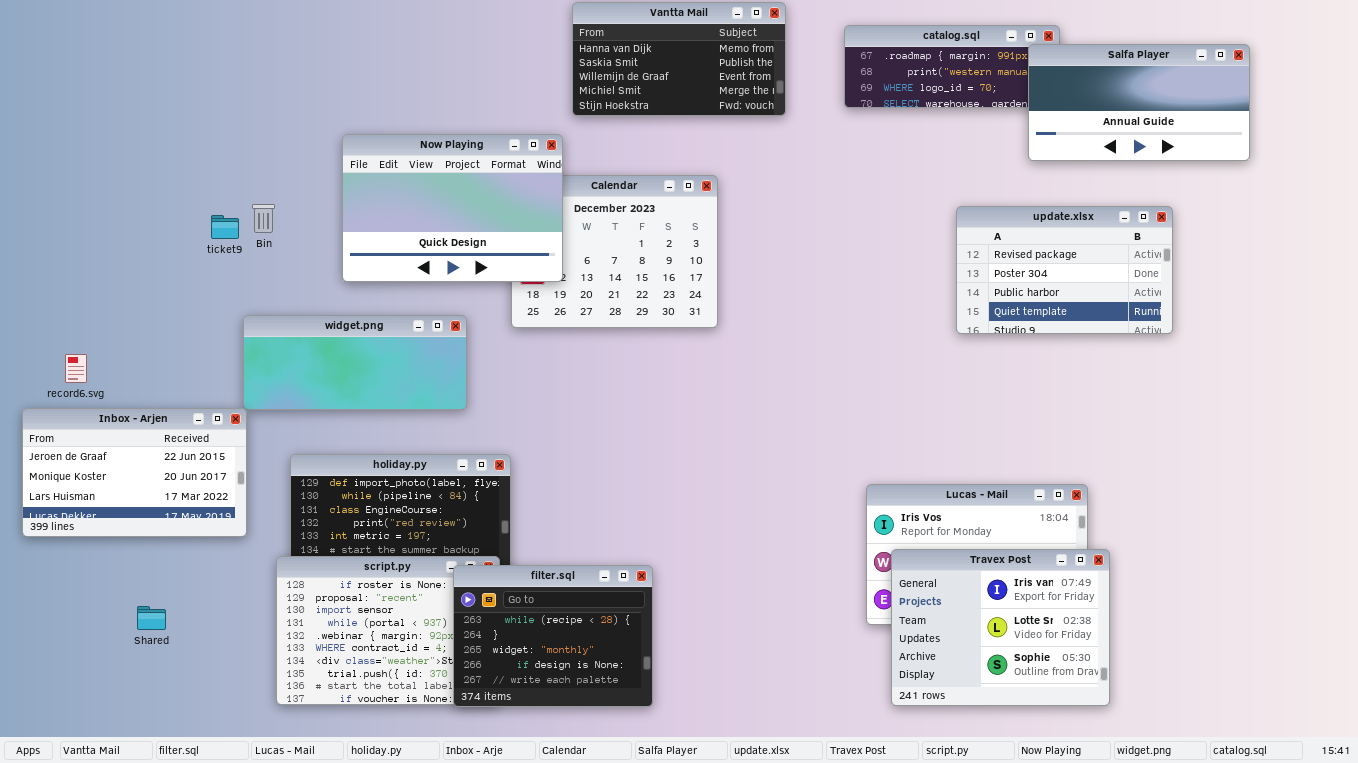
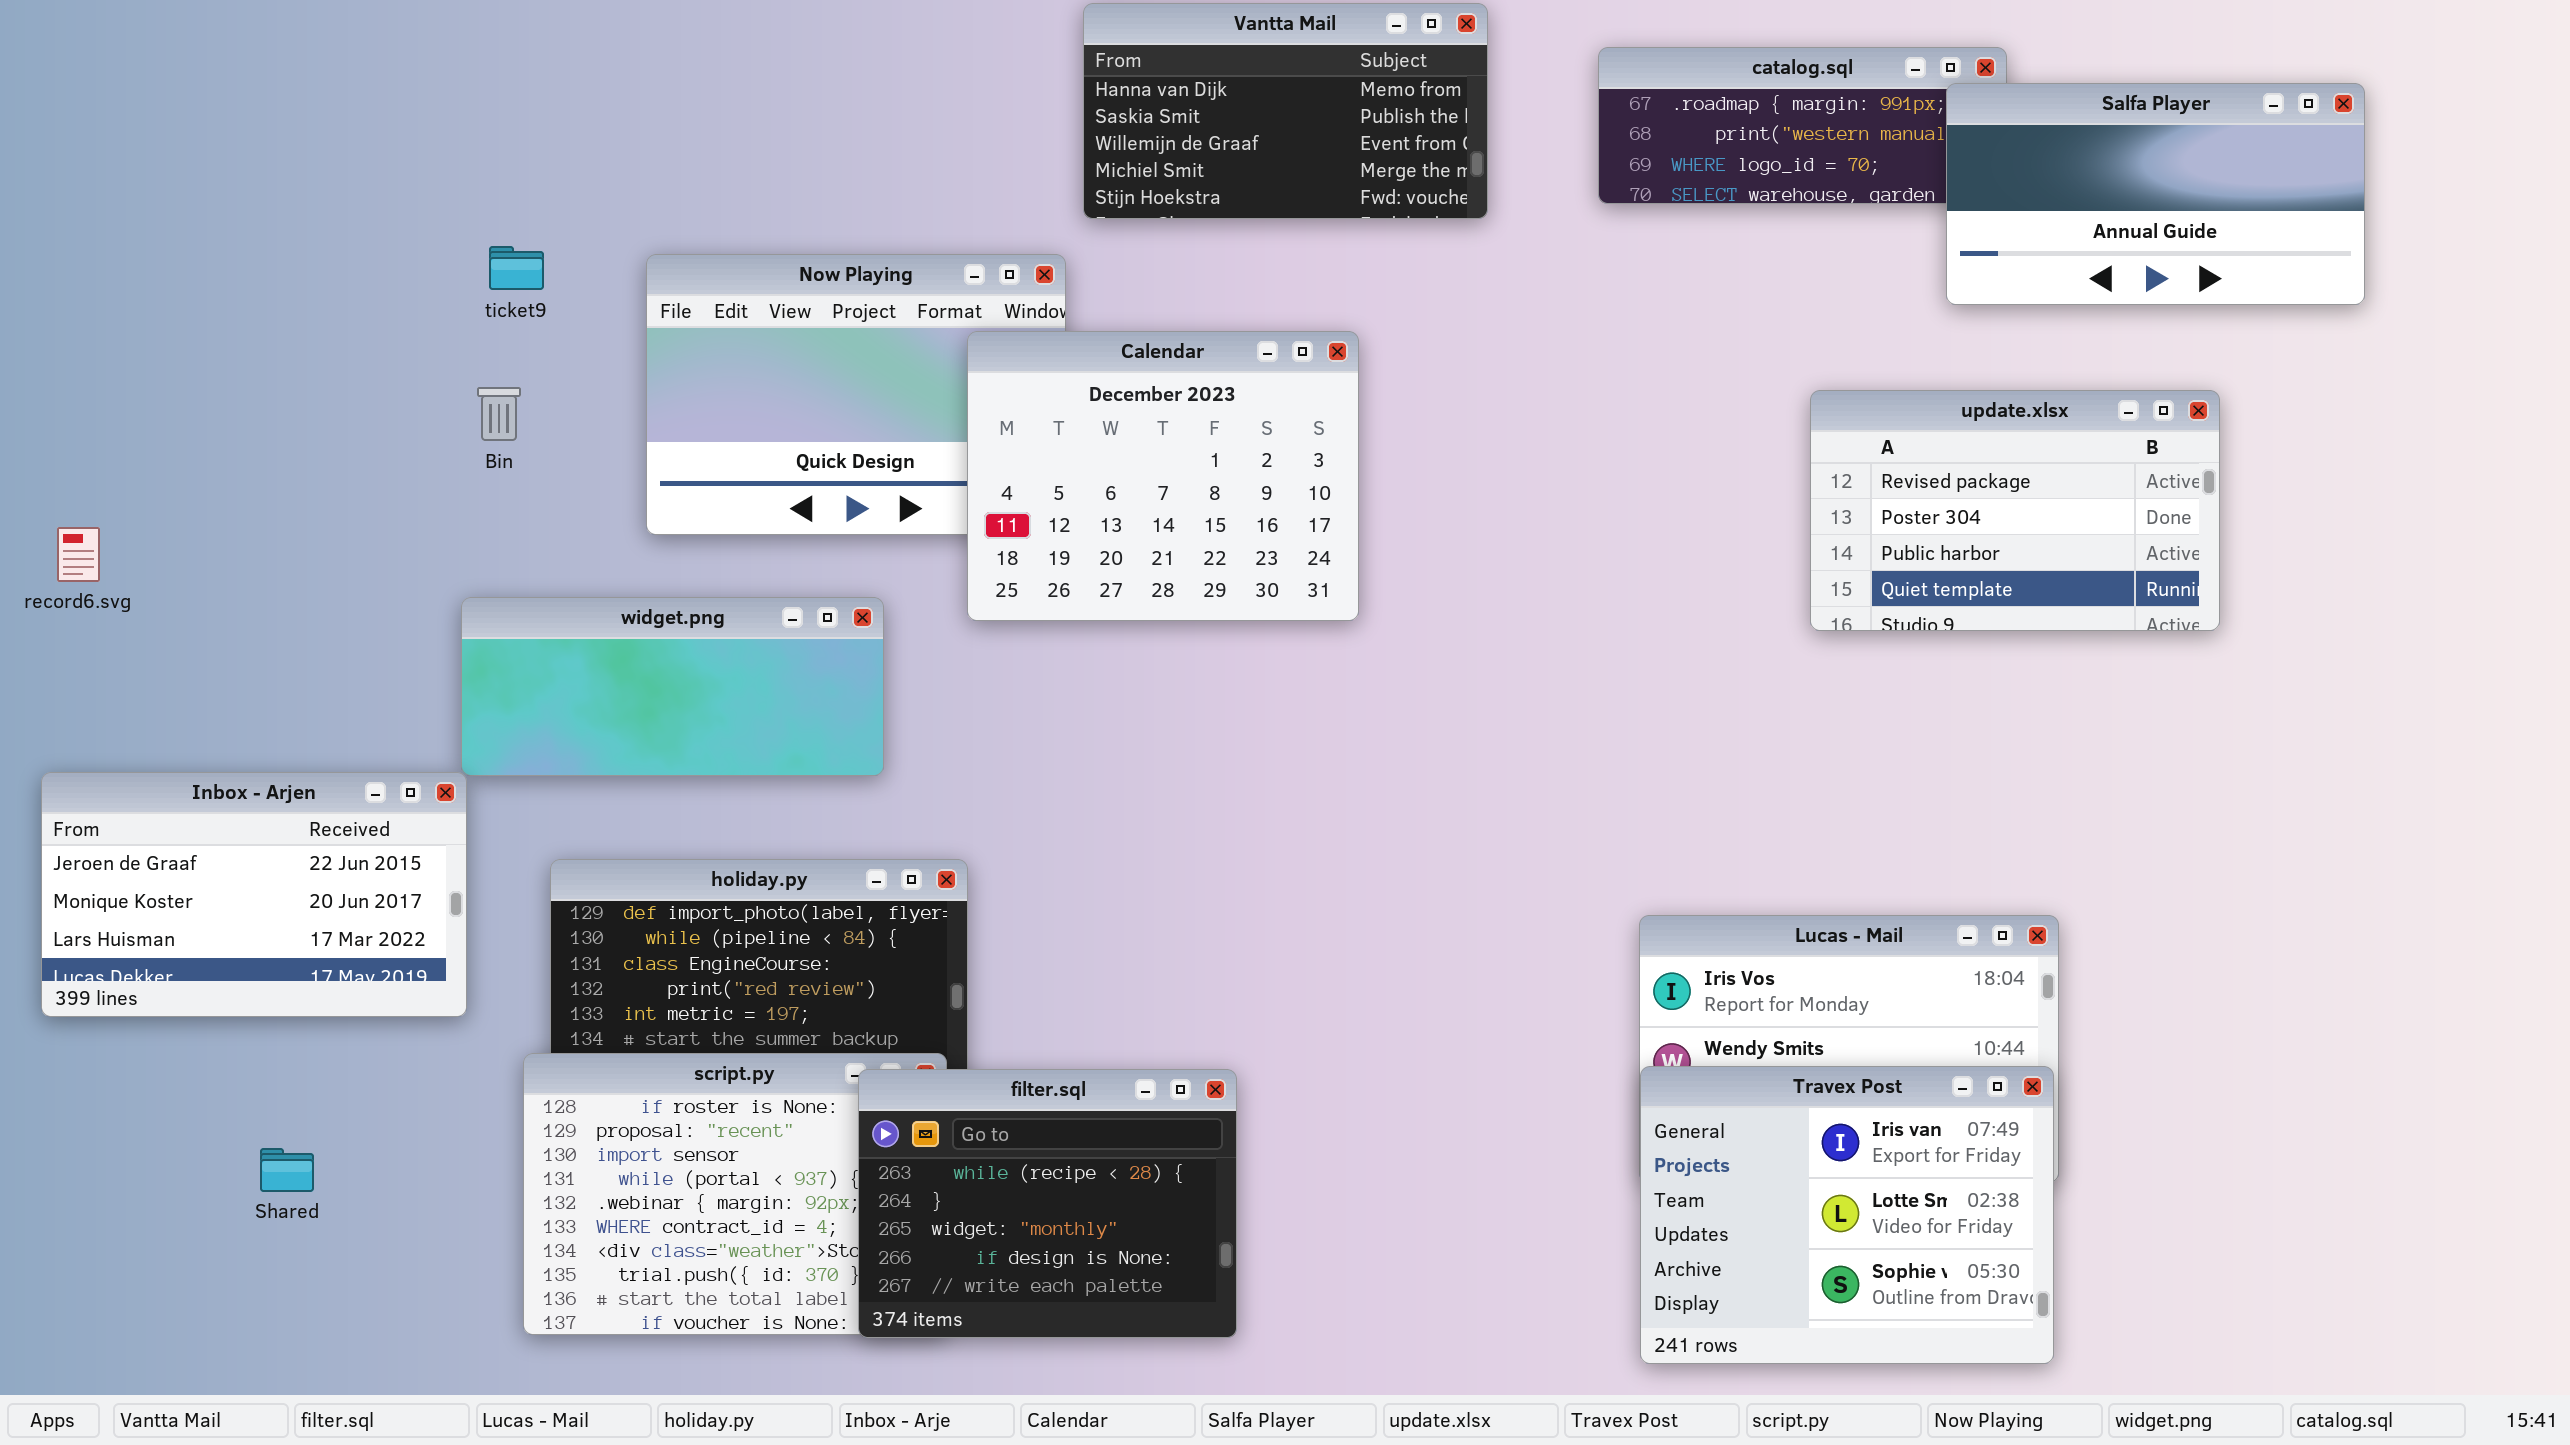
Calendar: [511,175,718,328] -> [967,331,1359,621], raised
ticket9: [211,215,239,239] -> [489,246,544,290], moved
record6.svg: [65,354,87,383] -> [57,527,100,582], moved
Travex Post: [891,549,1110,706] -> [1640,1066,2054,1364], moved

